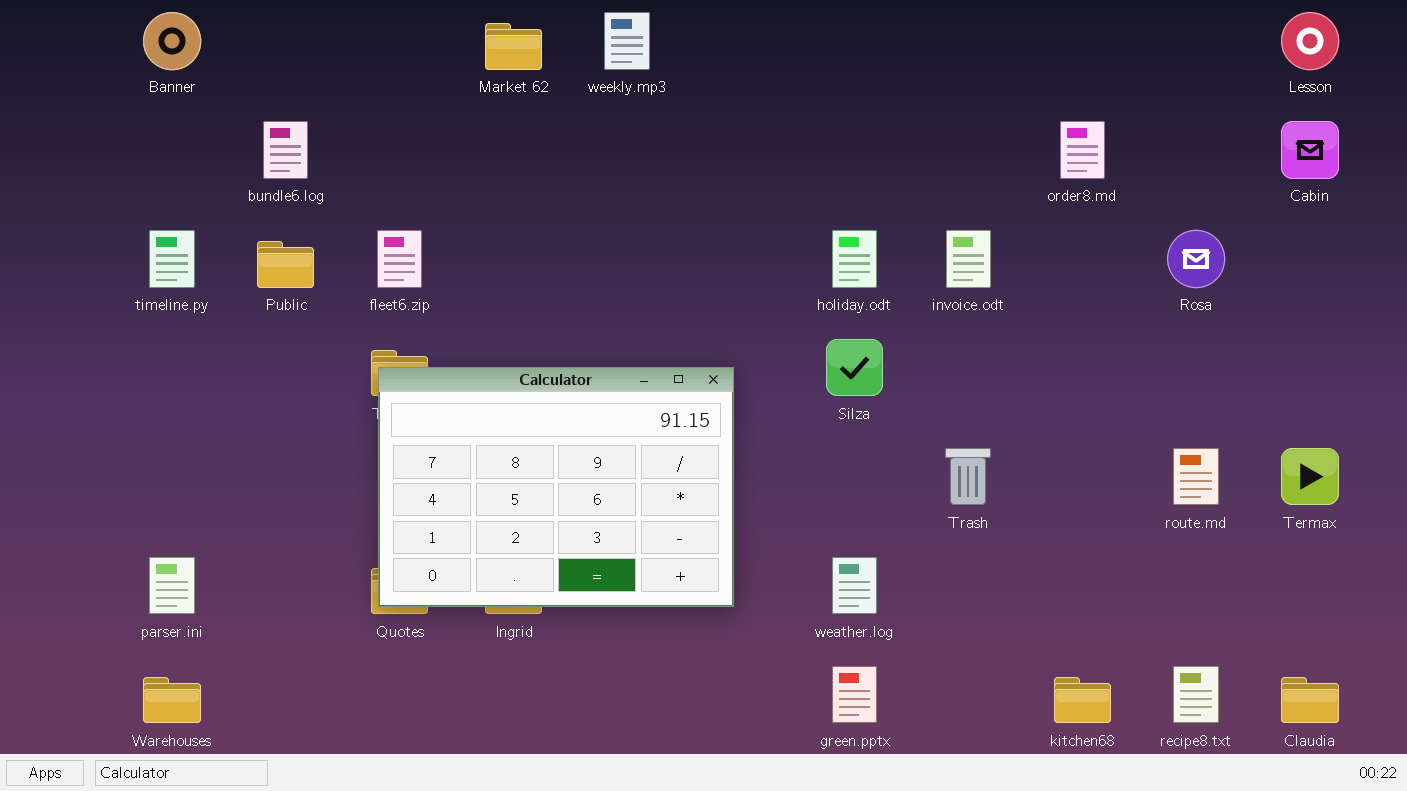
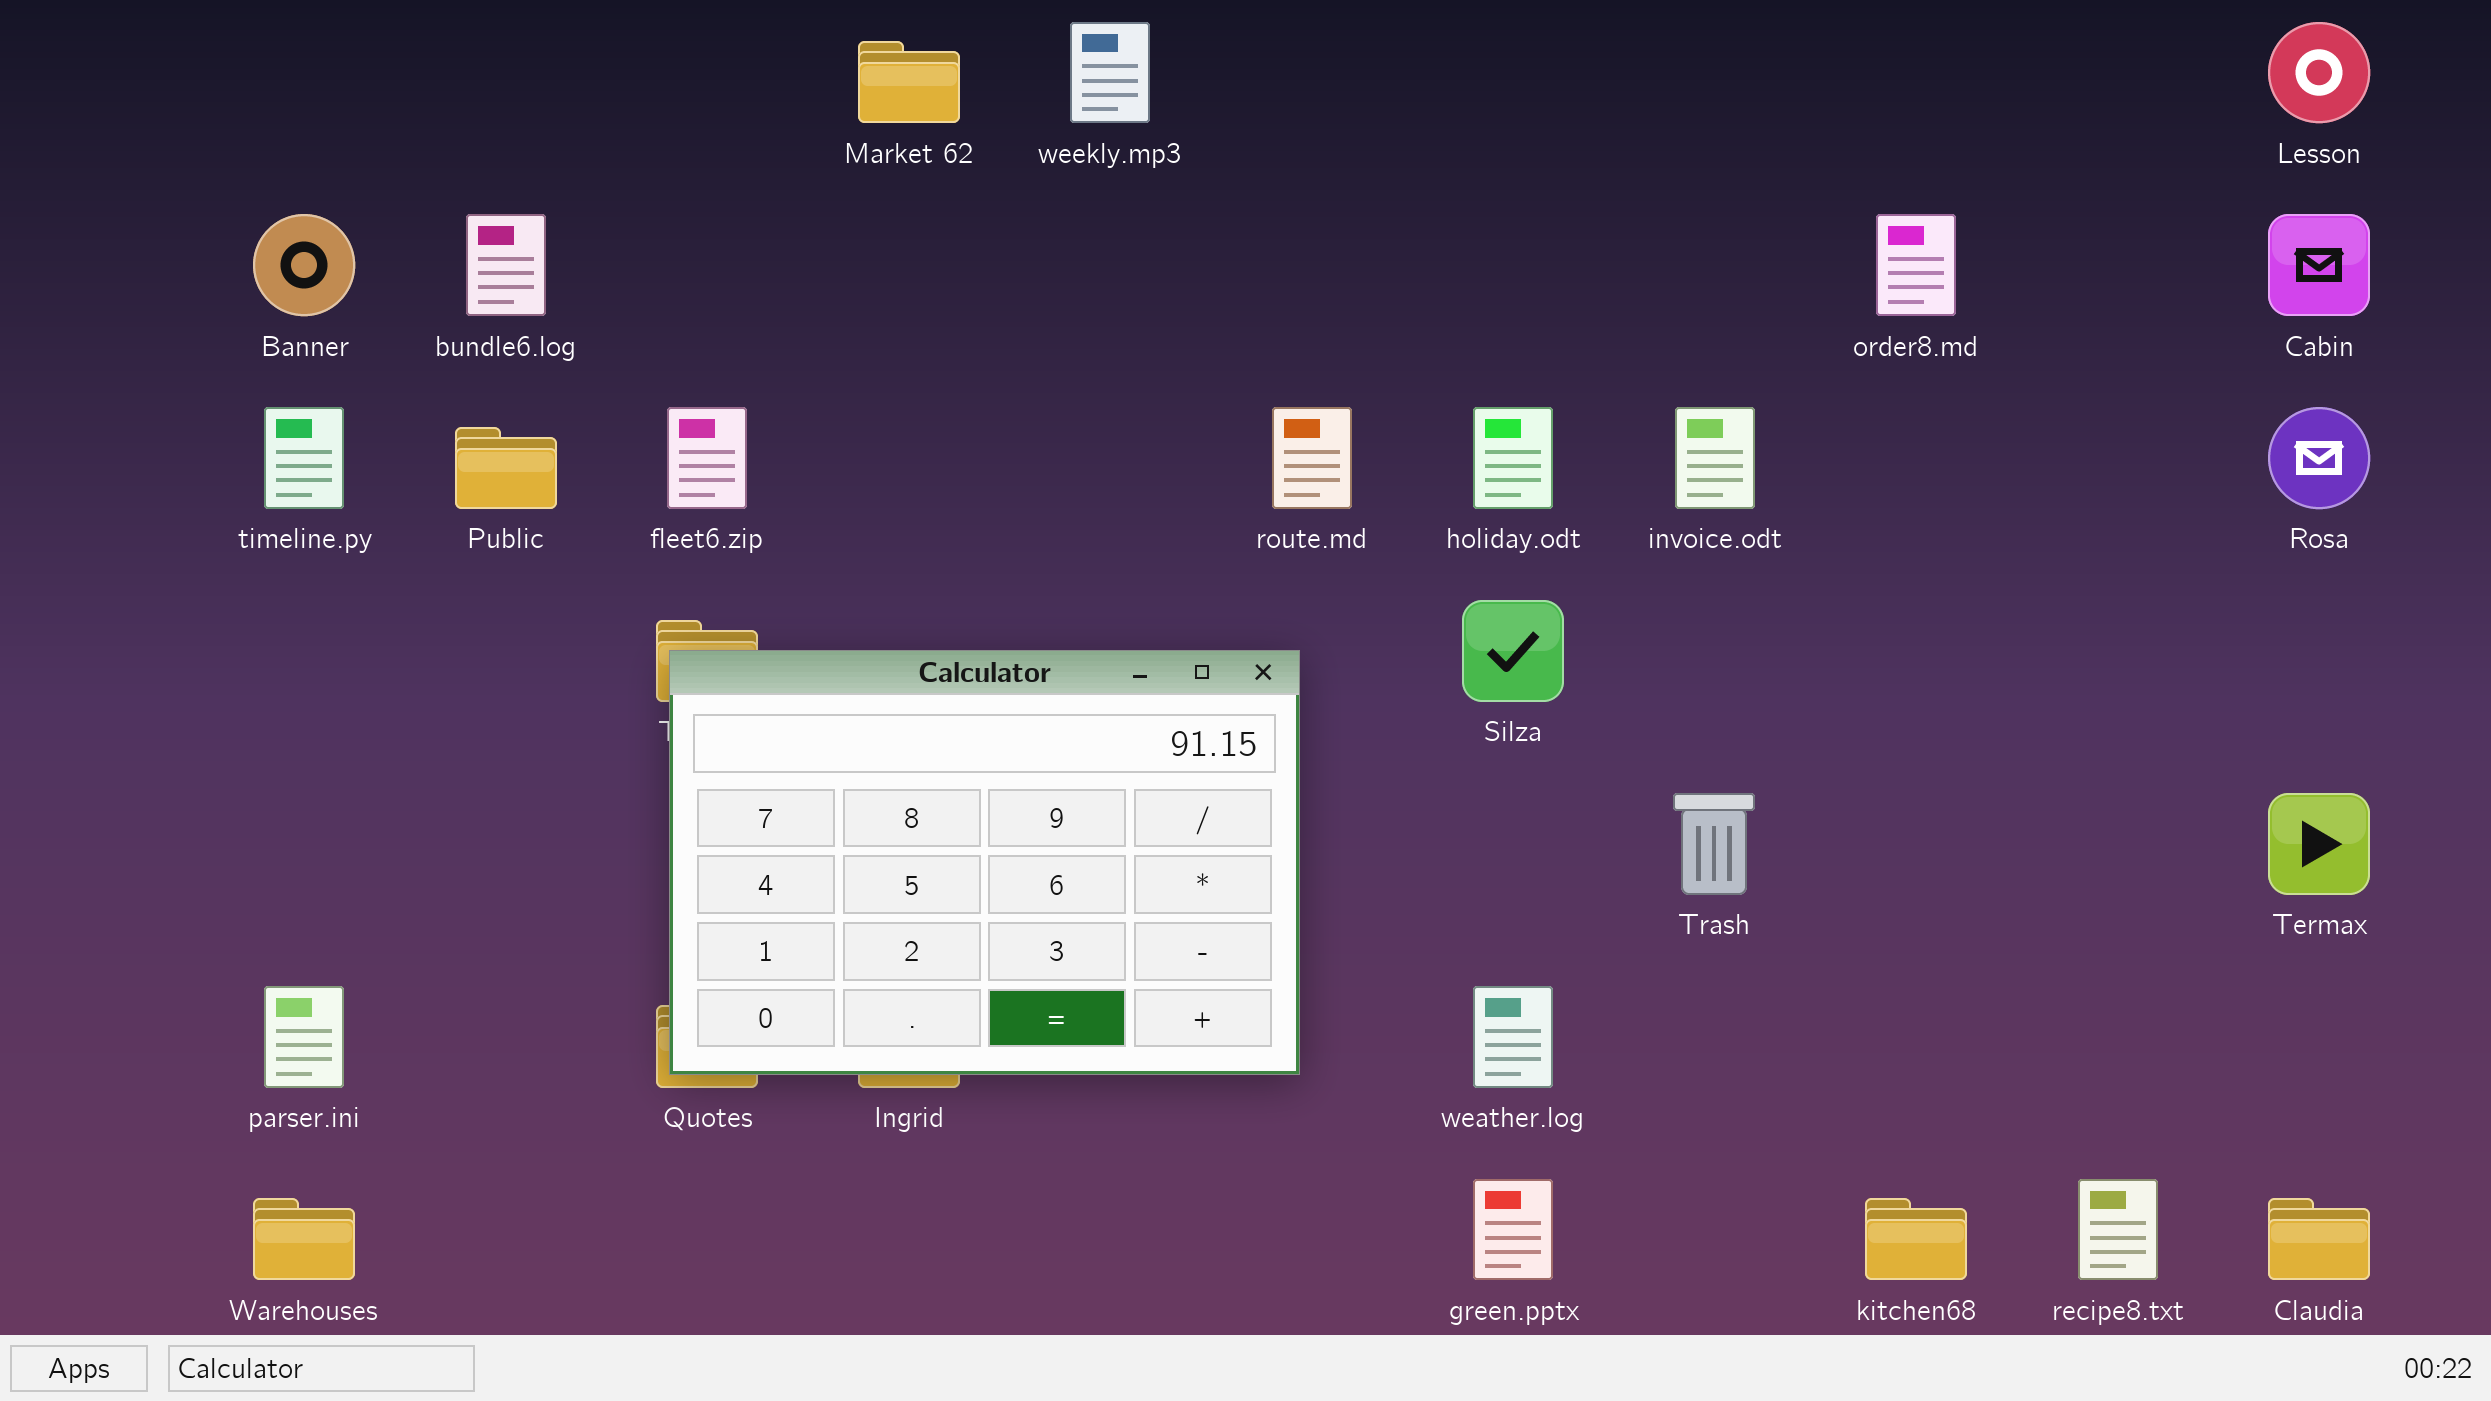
Banner: [143,12,201,70] -> [253,214,355,316], moved
Rosa: [1167,230,1225,288] -> [2268,407,2370,509], moved
route.md: [1173,448,1219,505] -> [1272,407,1352,509], moved

